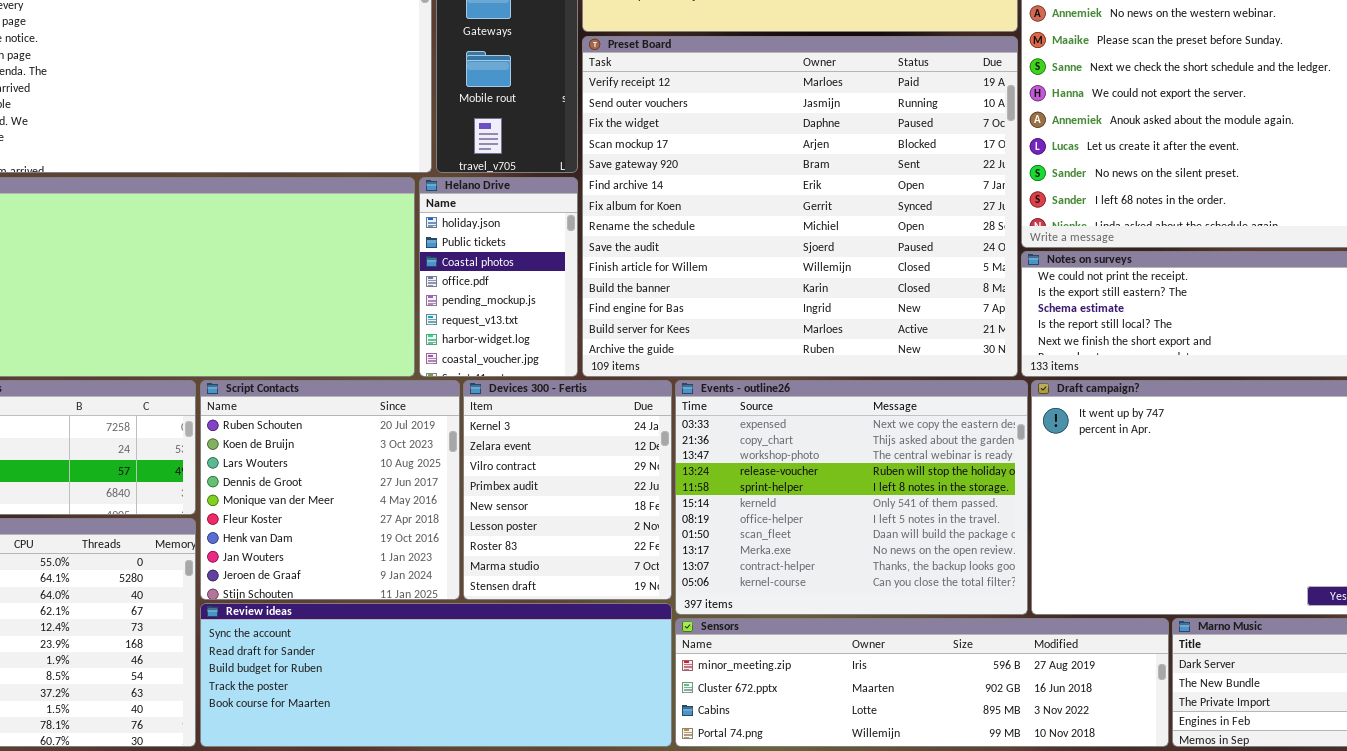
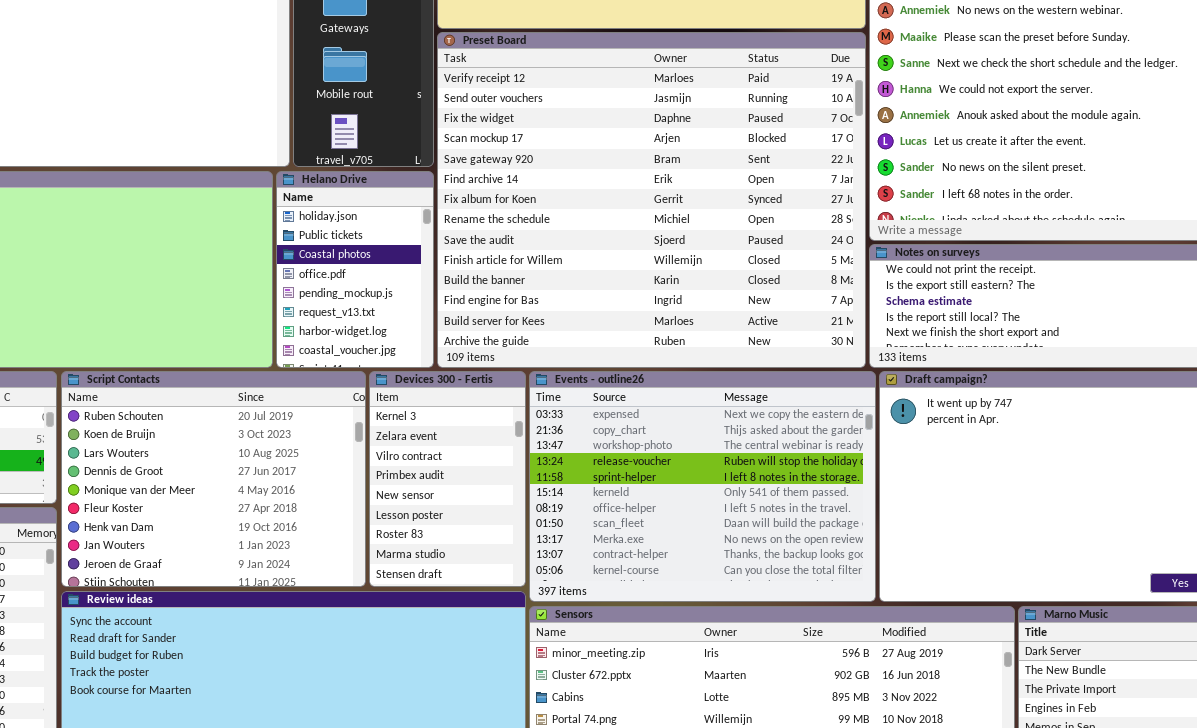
Script Contacts: [200,380,460,600] -> [61,371,366,587], resized
Devices 300 - Fertis: [463,380,672,600] -> [369,371,526,587], resized

